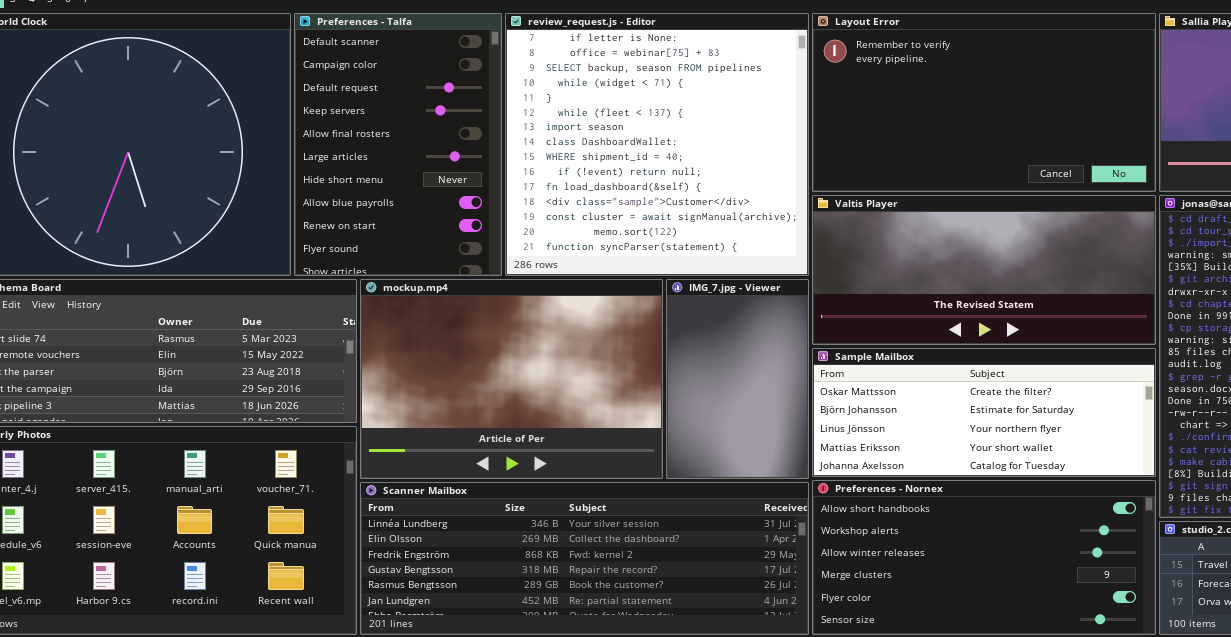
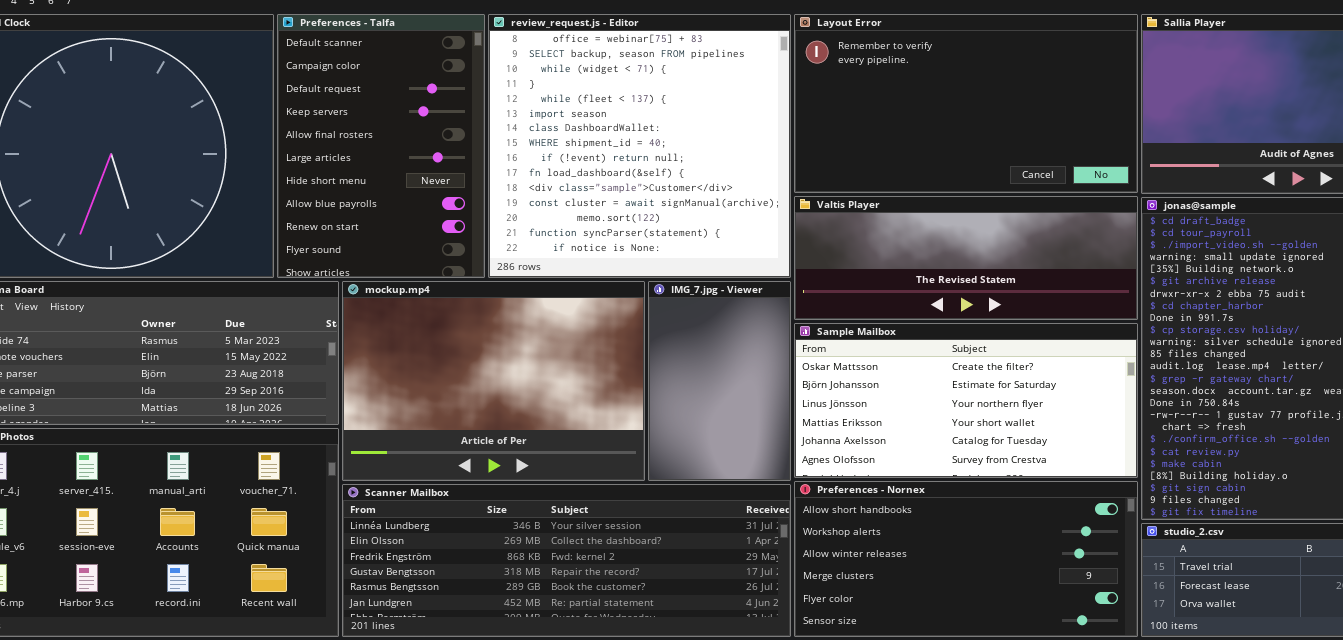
review_request.js - Editor: [505,13,809,276] -> [488,14,791,278], scrolled down 1 row
Valtis Player: [812,195,1156,345] -> [794,196,1138,320], resized
Sample Mailbox: [812,348,1156,477] -> [794,323,1138,478], resized

